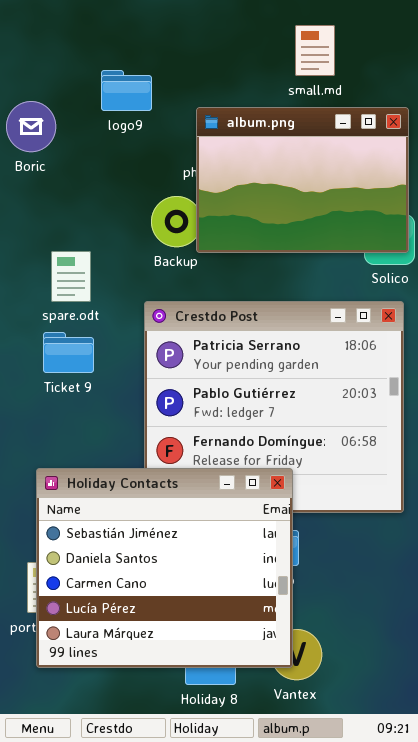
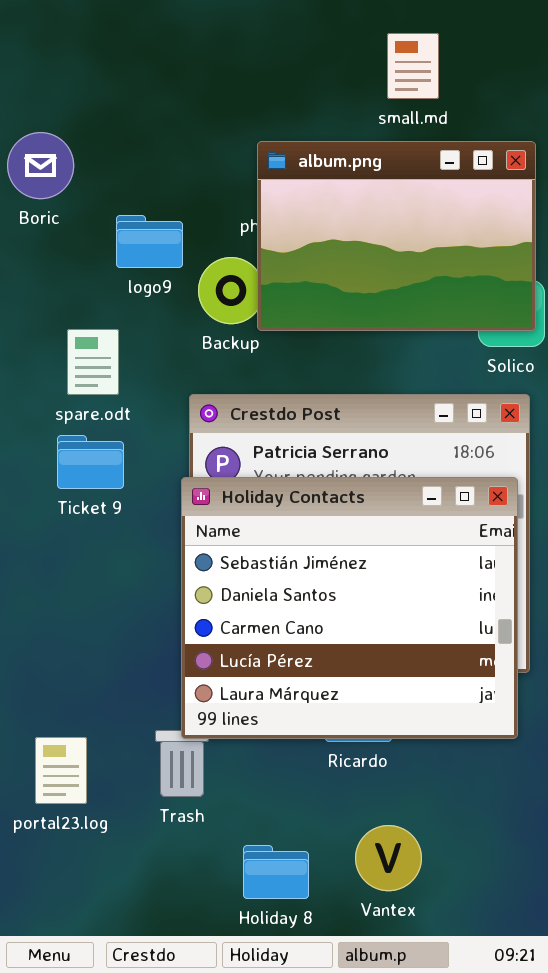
logo9: [101,70,152,111] -> [116,215,183,268], moved
Holiday Contacts: [36,468,293,668] -> [181,477,518,739], moved

